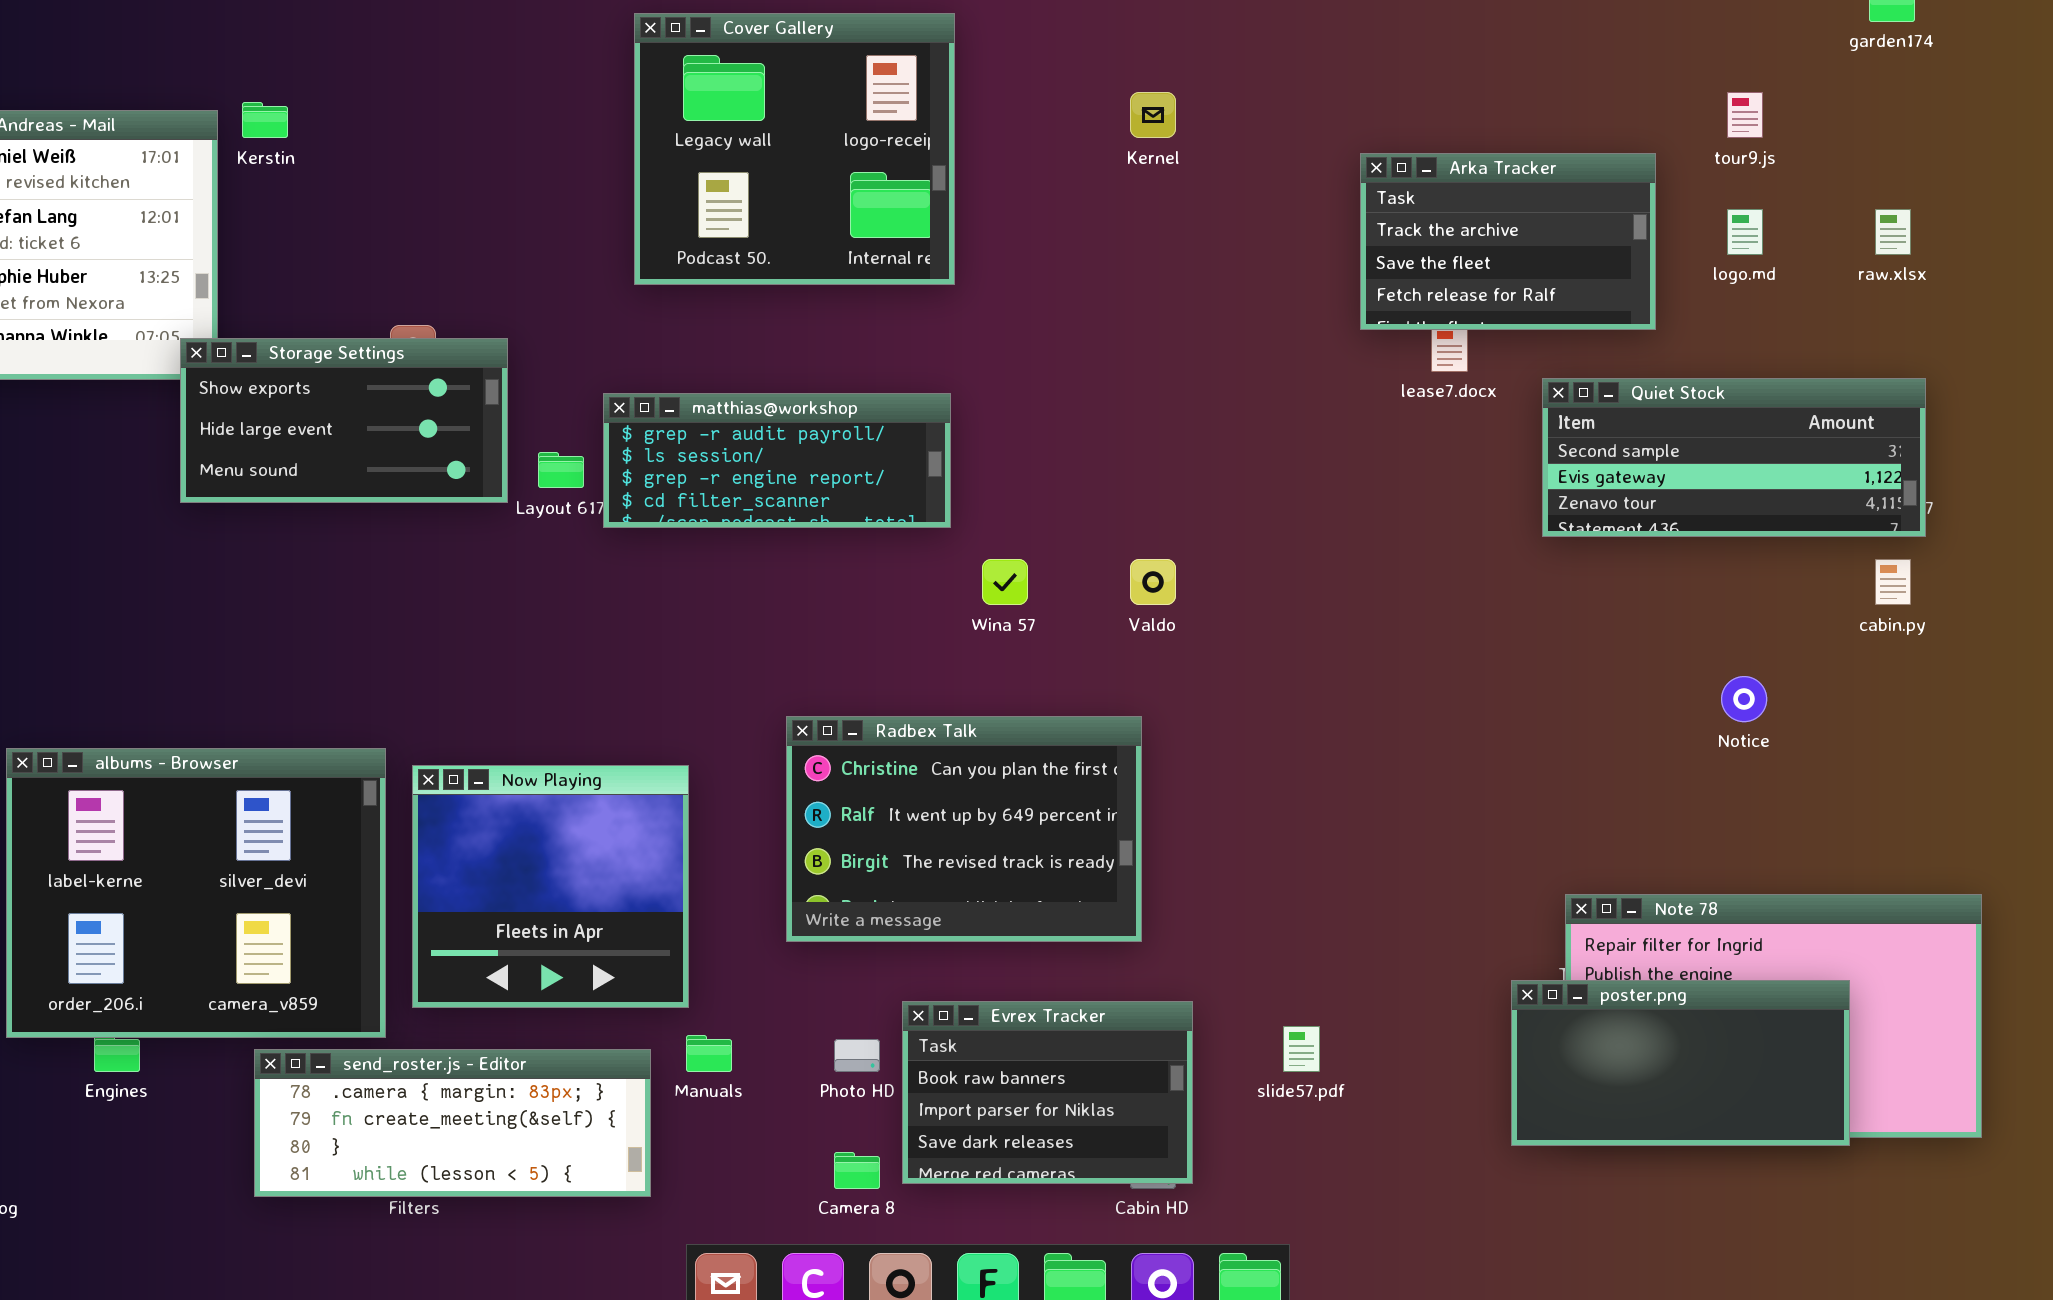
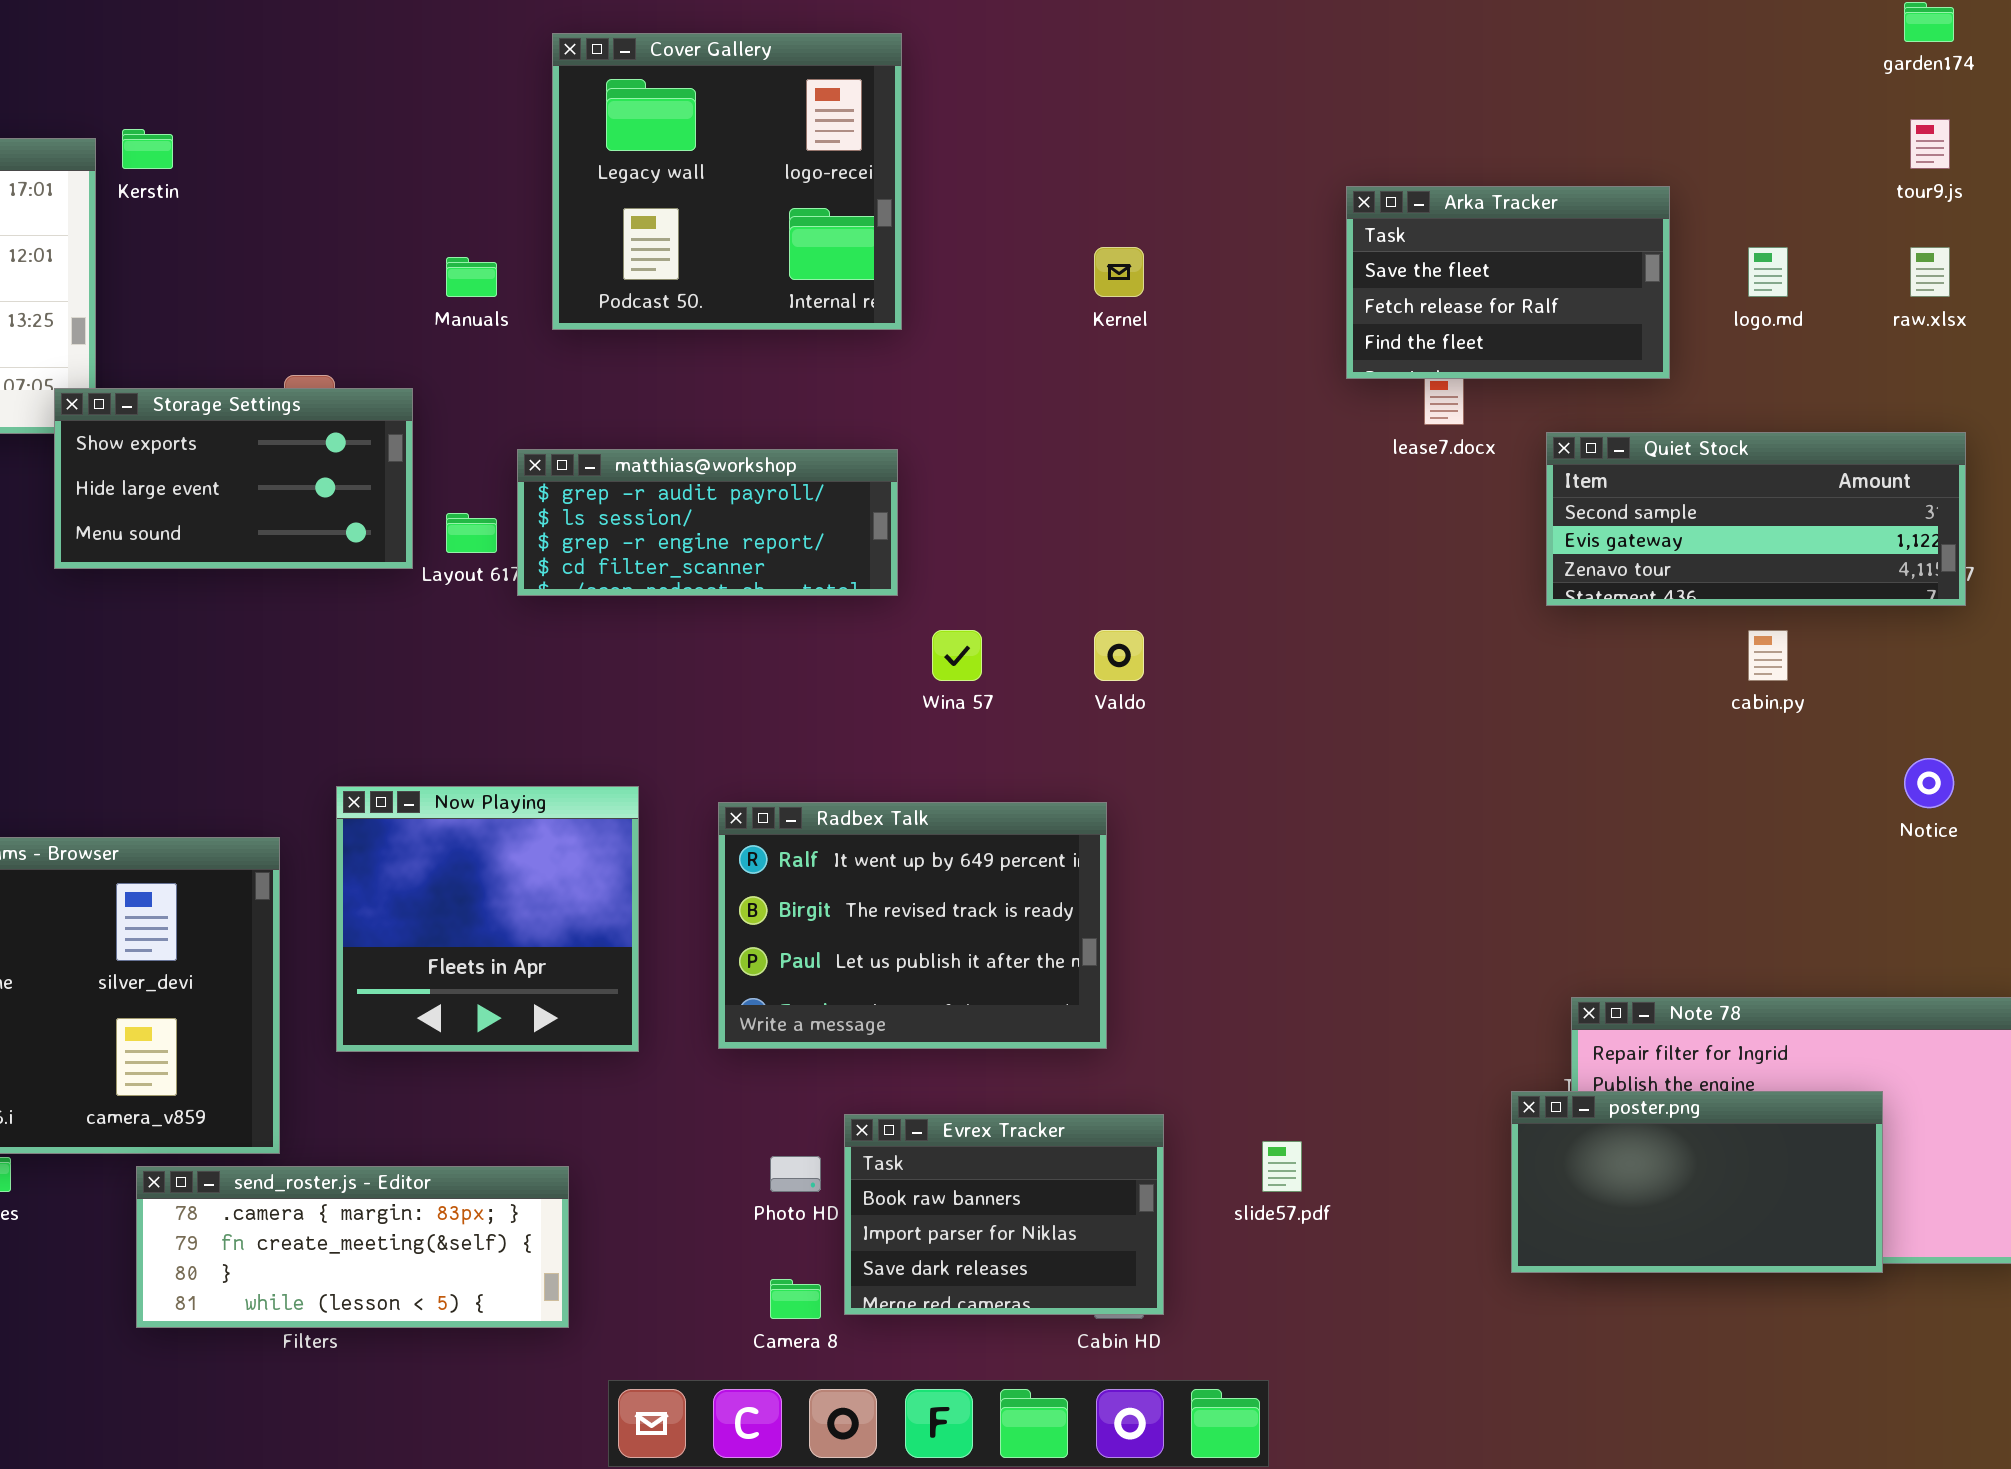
Kernel: [1130,92,1176,138] -> [1094,247,1144,297], moved
tour9.js: [1727,92,1763,138] -> [1910,119,1950,169], moved
Arka Tracker: [1360,153,1656,330] -> [1346,186,1670,379], scrolled down 1 row
cabin.py: [1875,559,1911,605] -> [1748,630,1788,681], moved
Notice: [1721,676,1767,722] -> [1904,758,1954,808], moved
Radbex Talk: [786,716,1142,942] -> [718,802,1107,1049], scrolled down 1 row
Now Playing: [412,765,689,1008] -> [336,786,639,1052], moved
Manuals: [686,1035,732,1072] -> [446,257,497,297], moved

